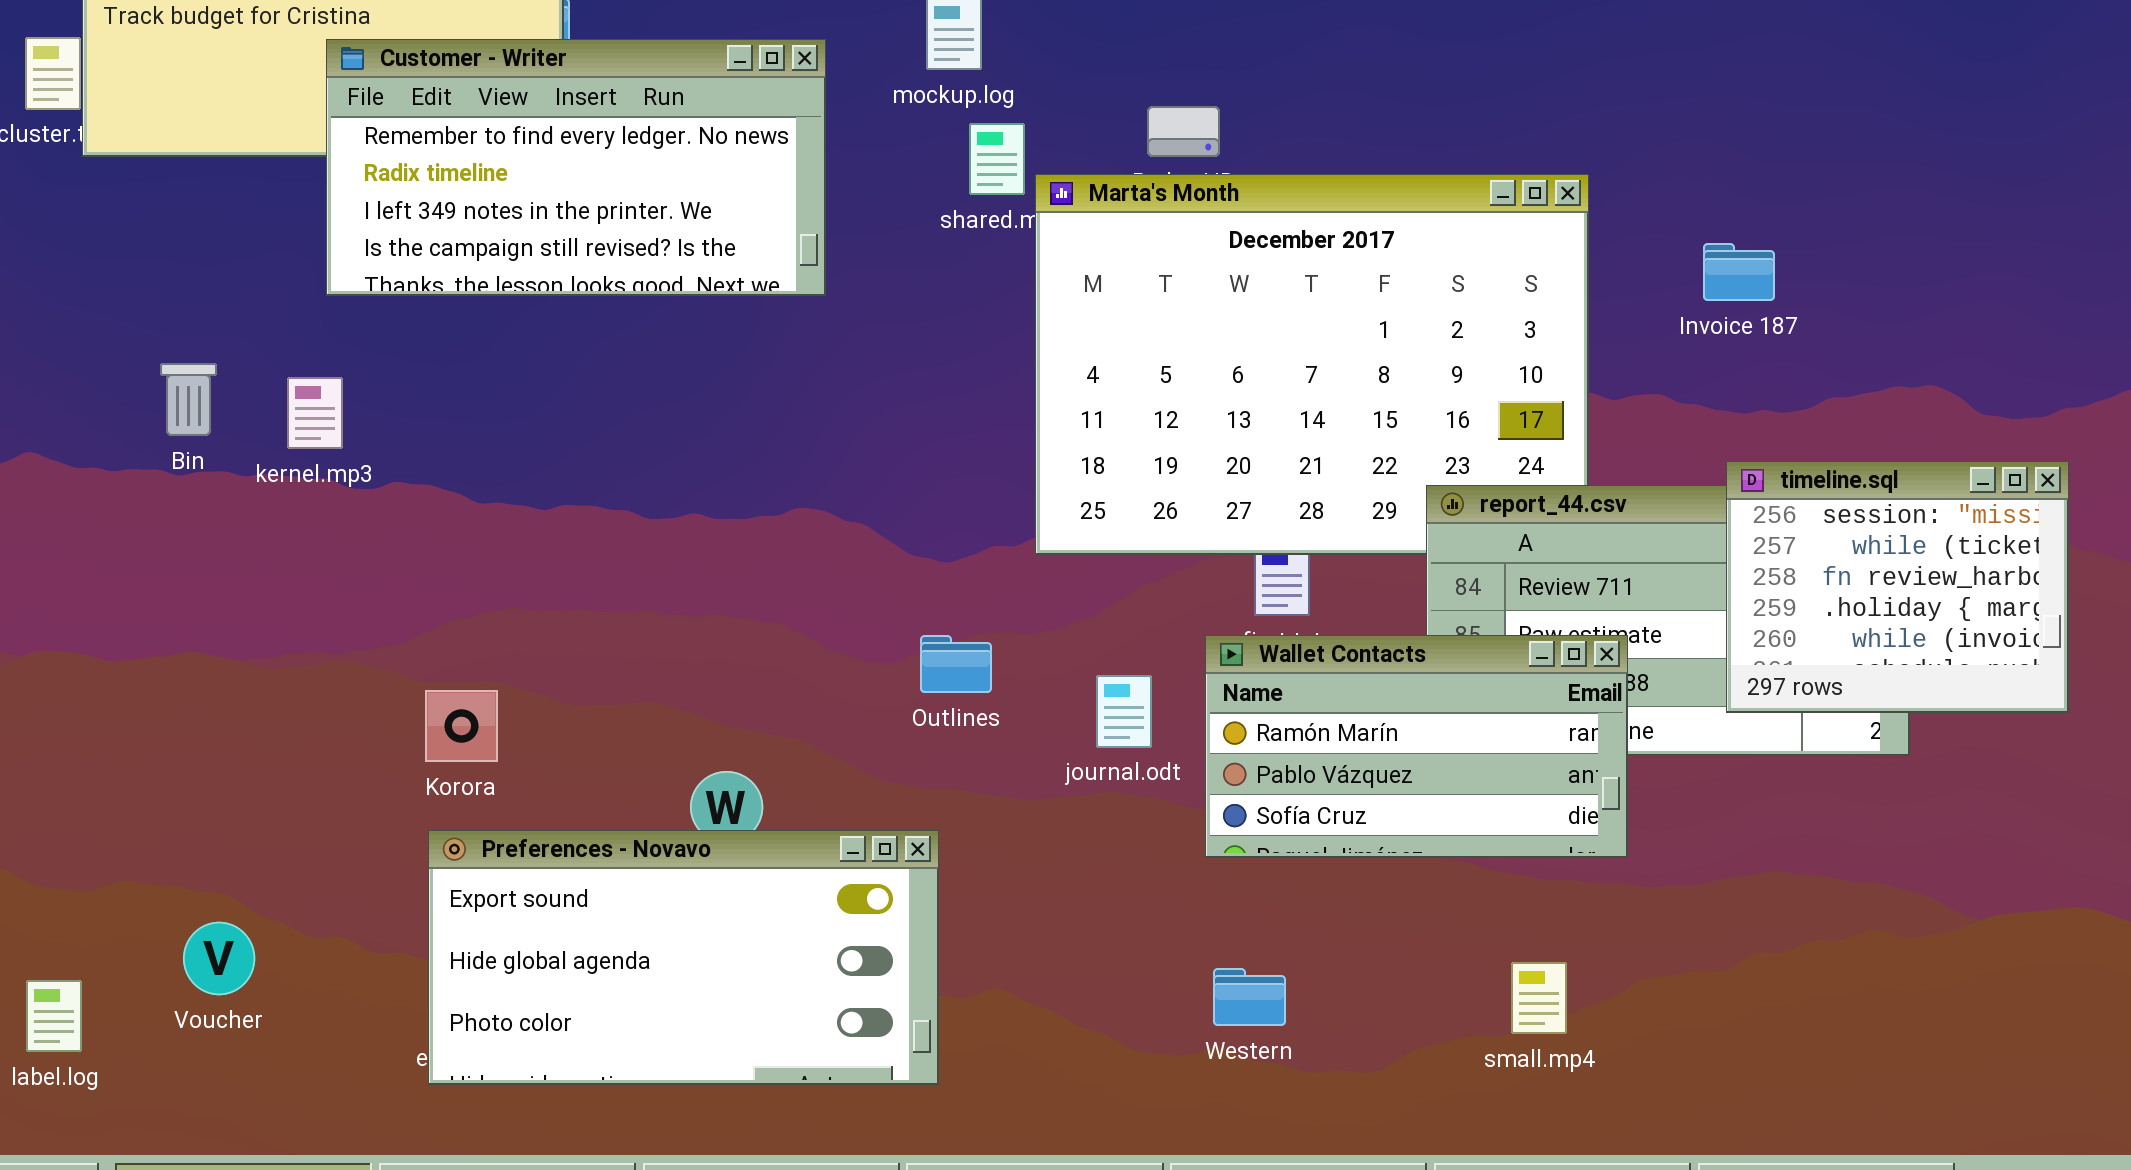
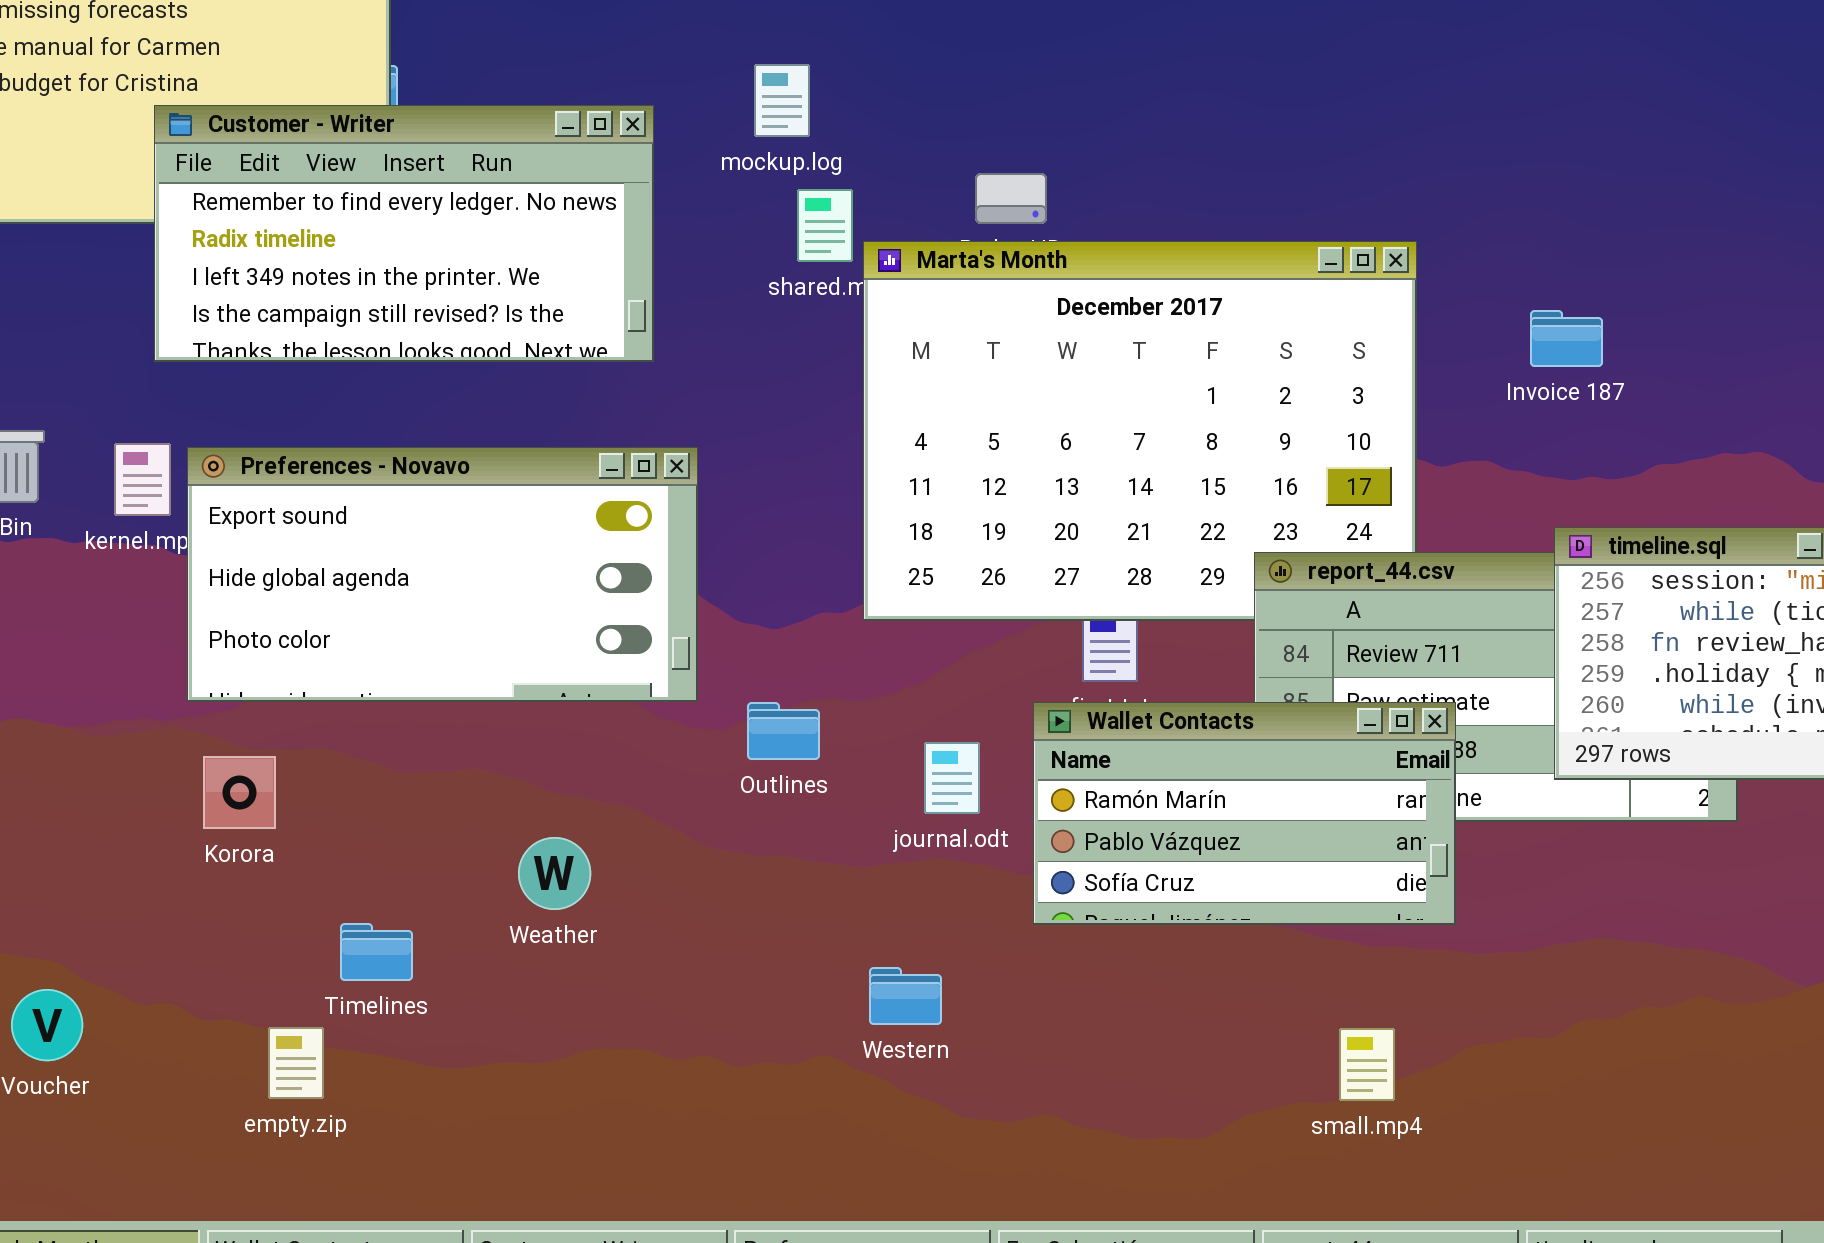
Korora: [425,690,498,762] -> [203,756,276,829], moved
Preferences - Novavo: [428,830,939,1085] -> [187,447,698,702], moved
Western: [1213,968,1286,1026] -> [869,967,942,1025], moved

